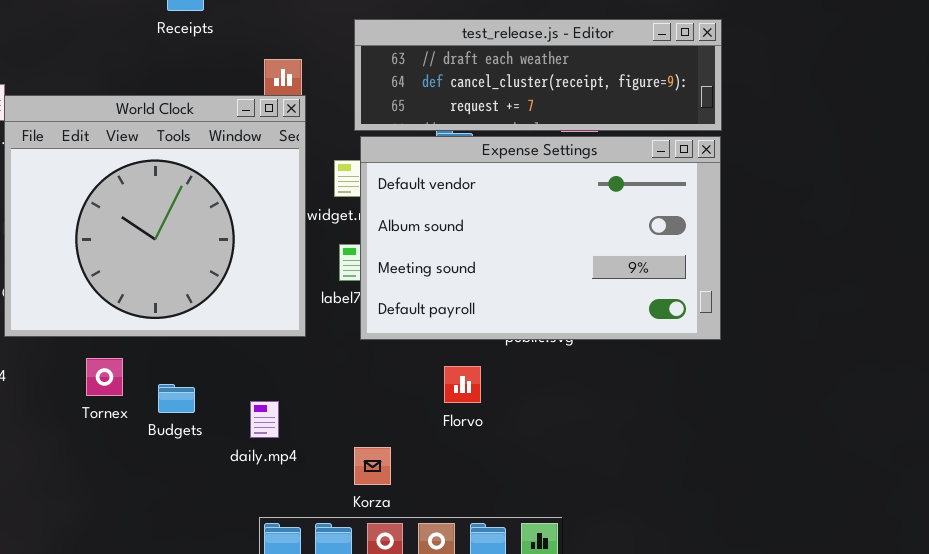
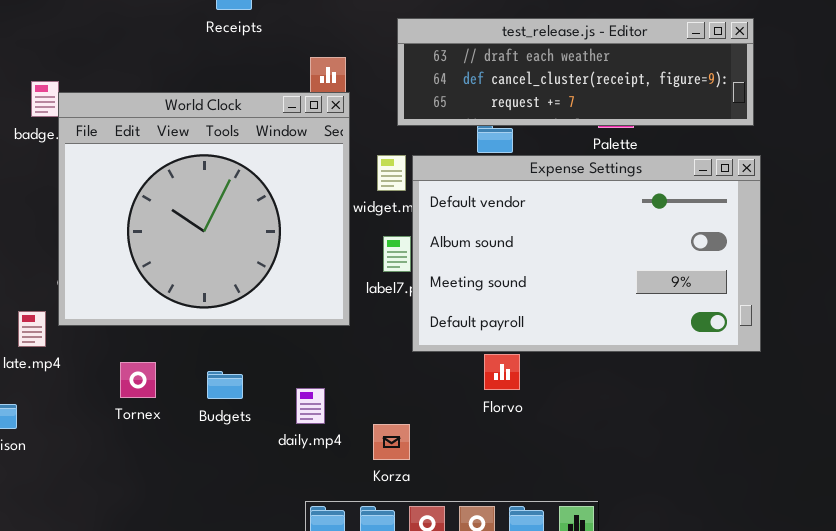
Expense Settings: [360,136,721,340] -> [412,155,761,352], moved
Tornex: [86,358,123,396] -> [120,362,156,398], moved
Korza: [354,447,391,485] -> [373,424,410,460], moved

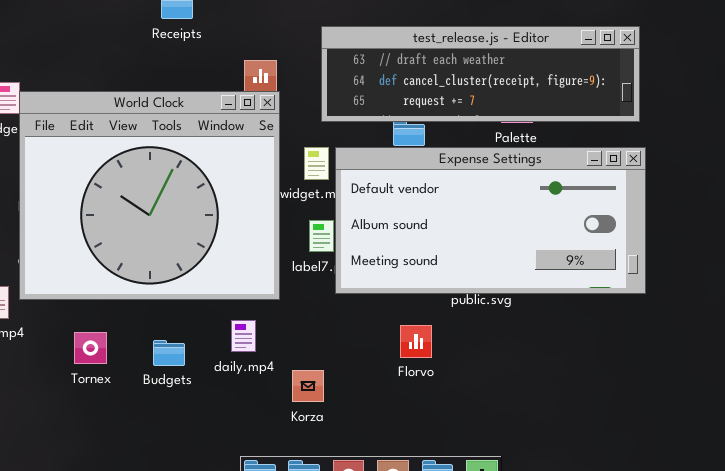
Expense Settings: [412,155,761,352] -> [335,147,646,294], resized
daily.mp4: [296,388,325,424] -> [231,320,256,352], moved
Korza: [373,424,410,460] -> [292,370,324,402], moved

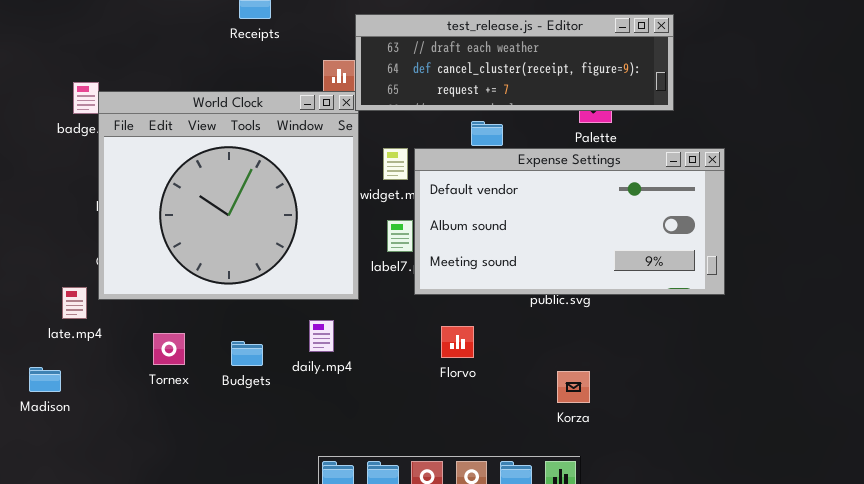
test_release.js - Editor: [321,26,640,122] -> [355,14,674,111], moved
Florvo: [400,325,432,358] -> [441,326,474,358], moved
Korza: [292,370,324,402] -> [557,371,590,403], moved

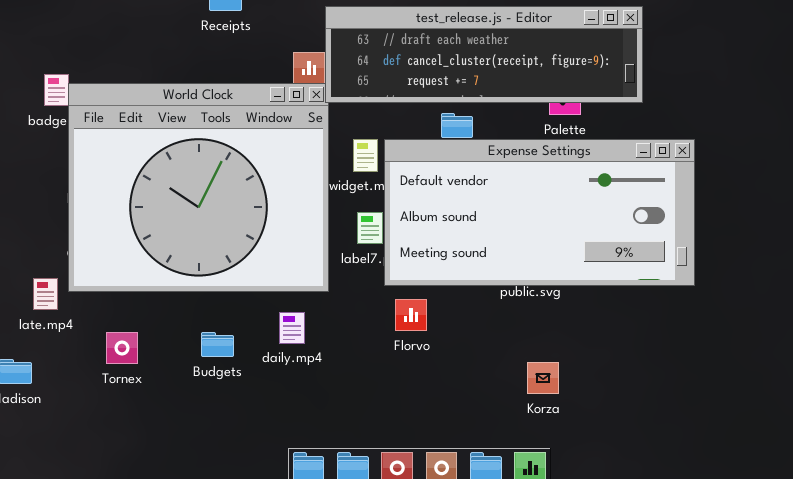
Florvo: [441,326,474,358] -> [395,299,427,331], moved
Tornex: [153,333,185,365] -> [106,332,138,364], moved

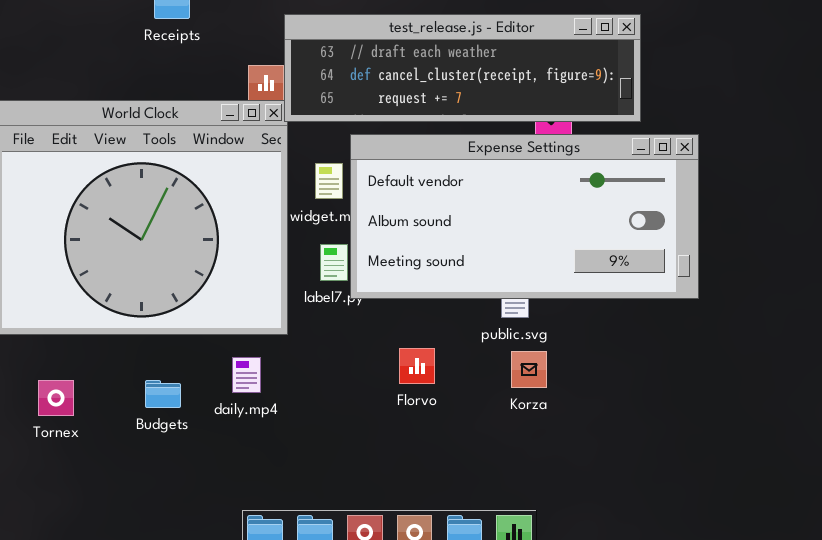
Expense Settings: [384,139,695,286] -> [350,134,699,299], moved
Florvo: [395,299,427,331] -> [399,348,435,384], moved
Korza: [527,362,559,394] -> [511,351,547,388], moved

